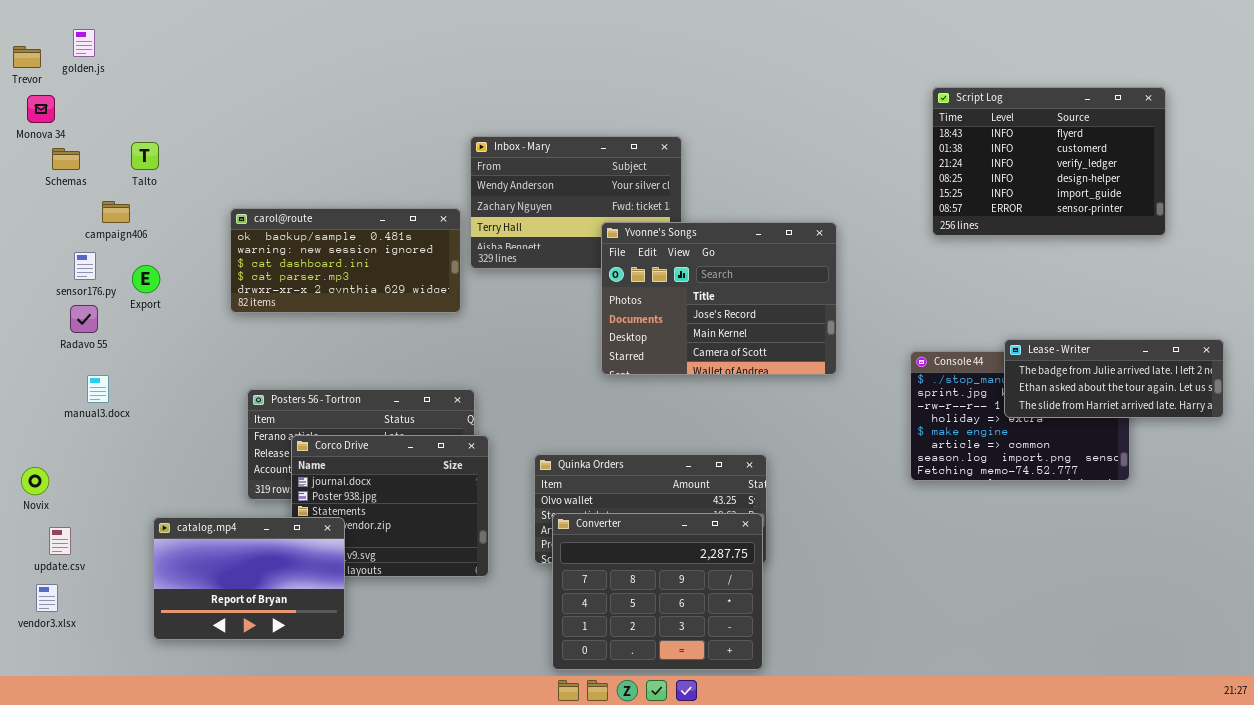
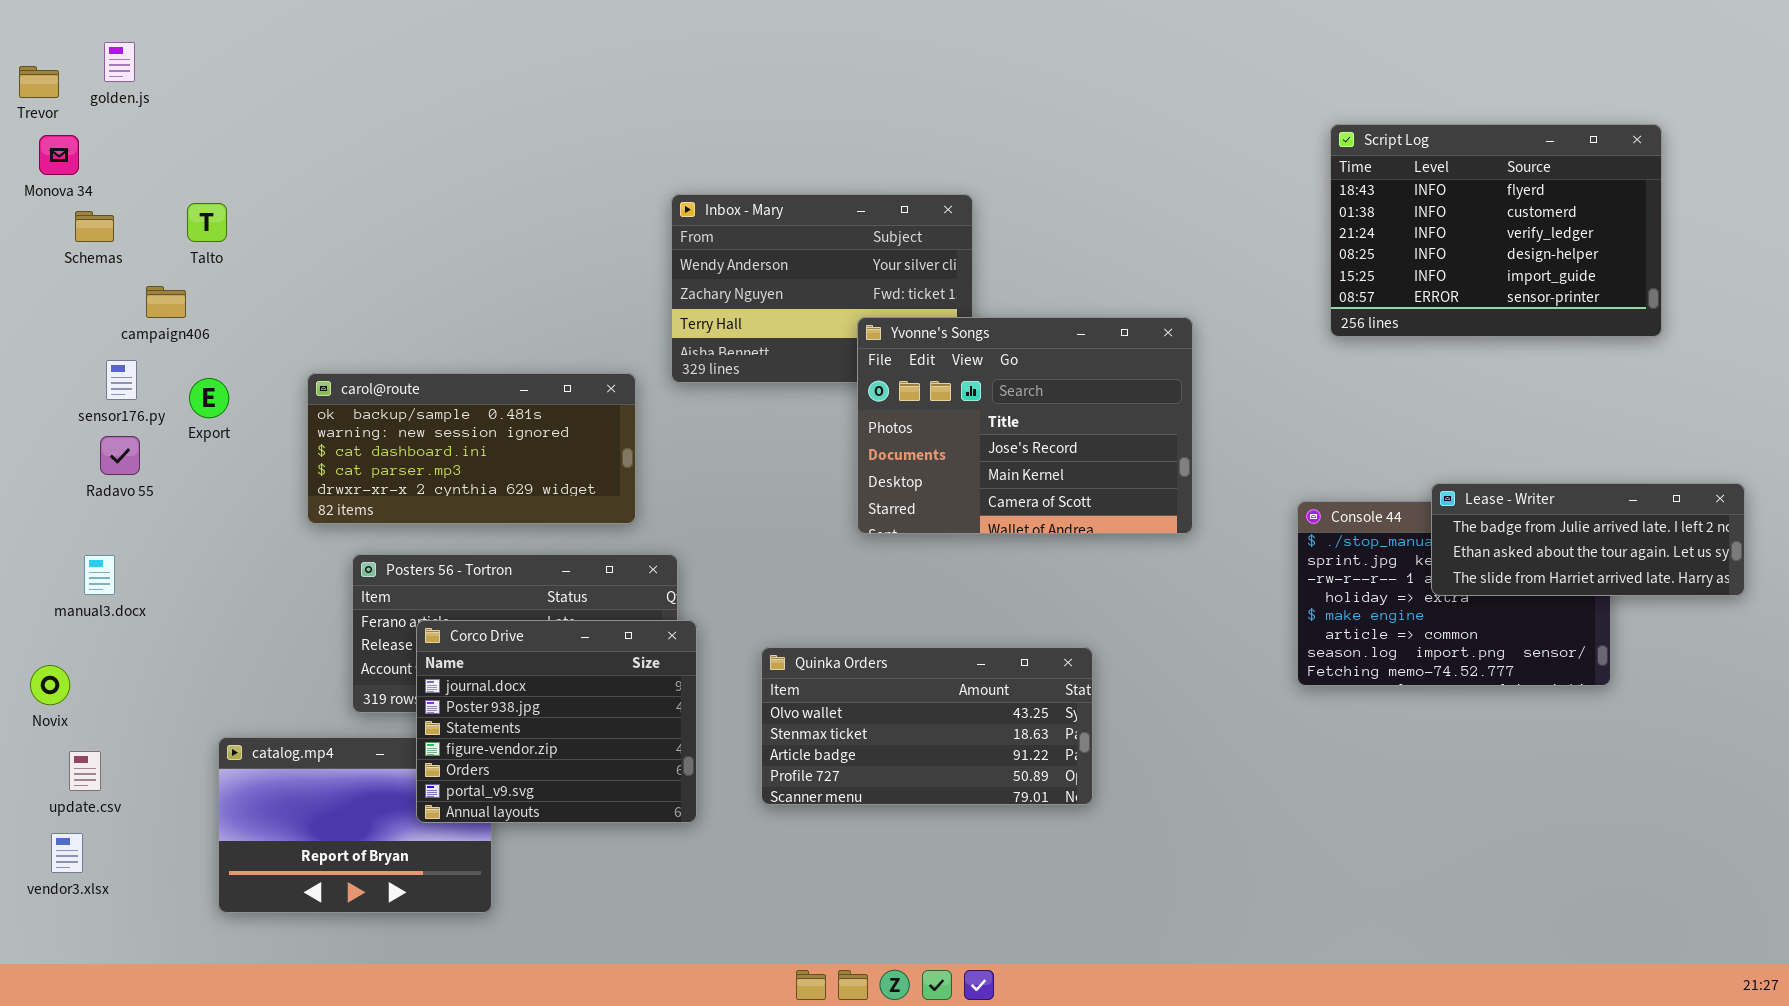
carol@route: [230,208,461,313] -> [307,373,636,524], moved
manual3.docx: [87,375,109,403] -> [84,555,115,595], moved
Corco Drive: [291,435,489,577] -> [416,620,697,823], raised
Converter: [552,513,763,670] -> none, closed

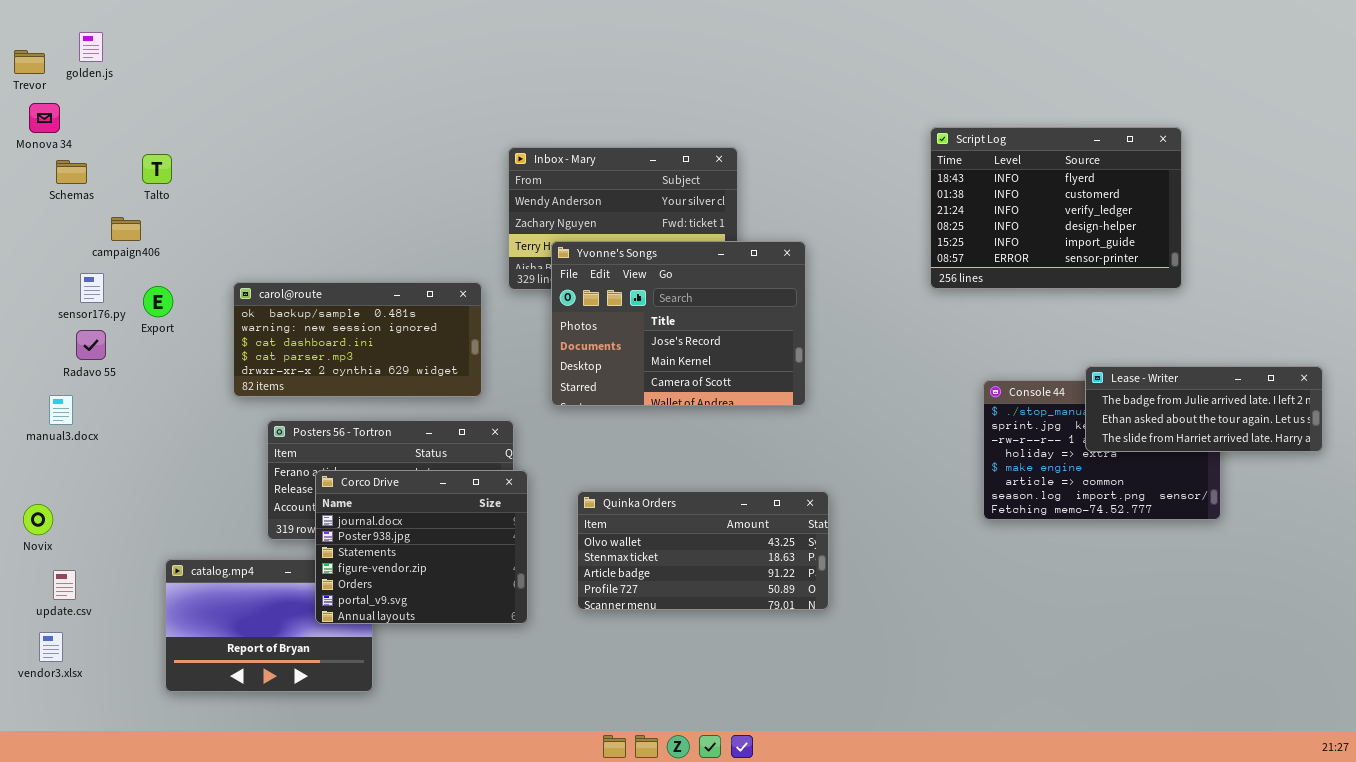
Script Log: [1330,124,1662,337] -> [930,127,1182,289], moved
Yvonne's Songs: [857,317,1193,534] -> [551,241,806,406], moved
manual3.docx: [84,555,115,595] -> [49,395,73,425], moved

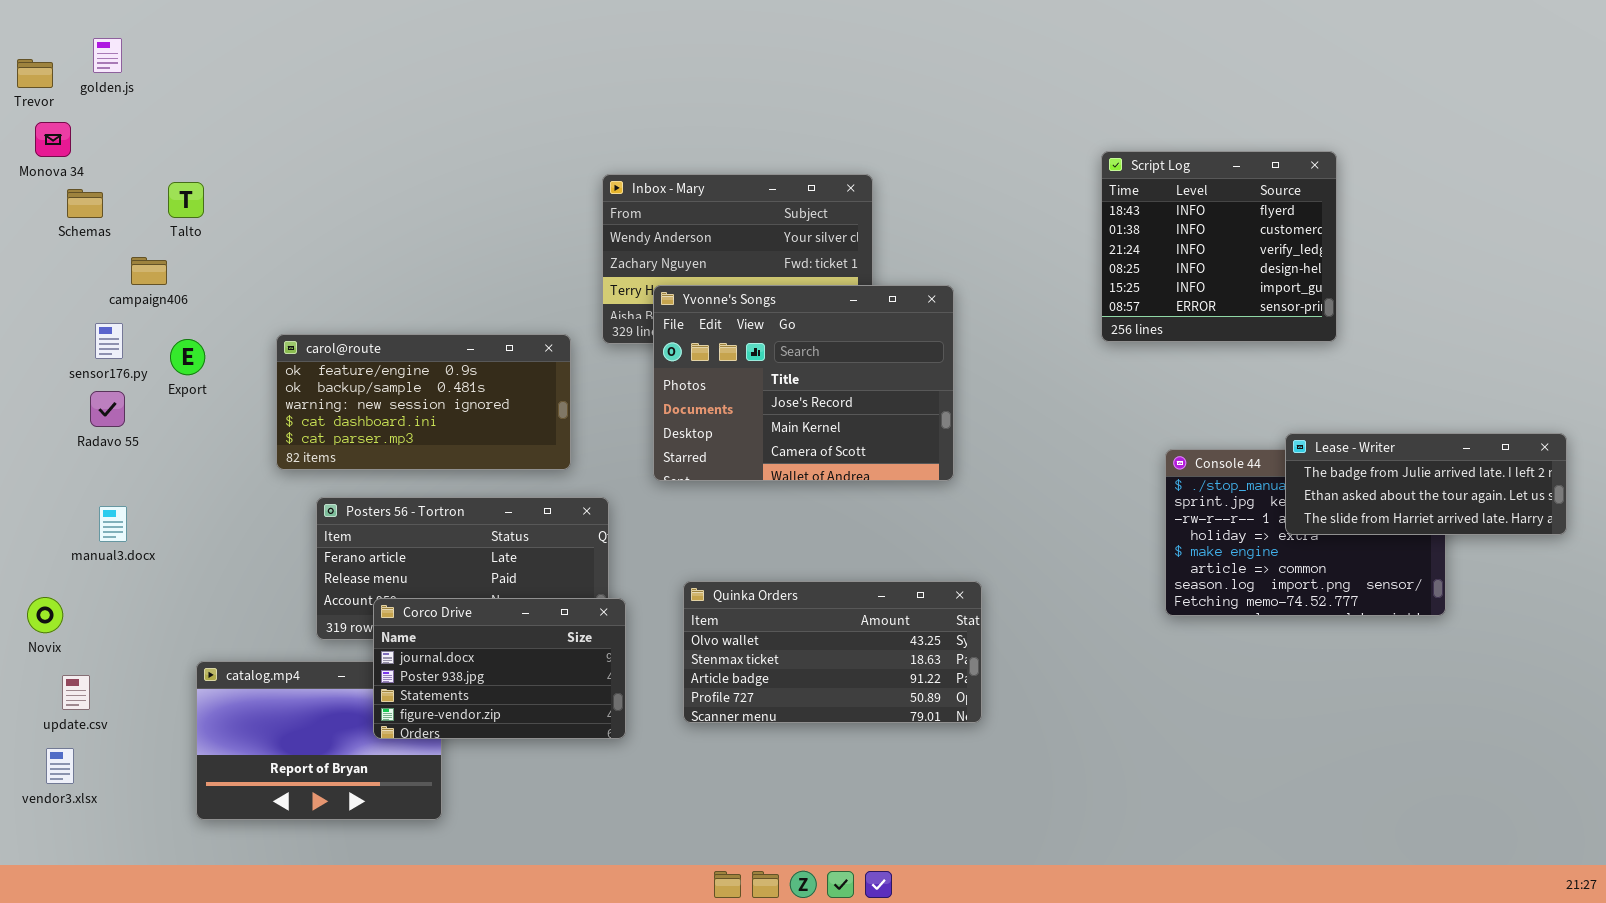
Script Log: [930,127,1182,289] -> [1101,151,1337,342], resized
carol@route: [233,282,482,397] -> [276,334,571,470], scrolled up 1 row
manual3.docx: [49,395,73,425] -> [99,506,127,542], moved
Corco Drive: [315,470,528,624] -> [373,598,626,739], resized

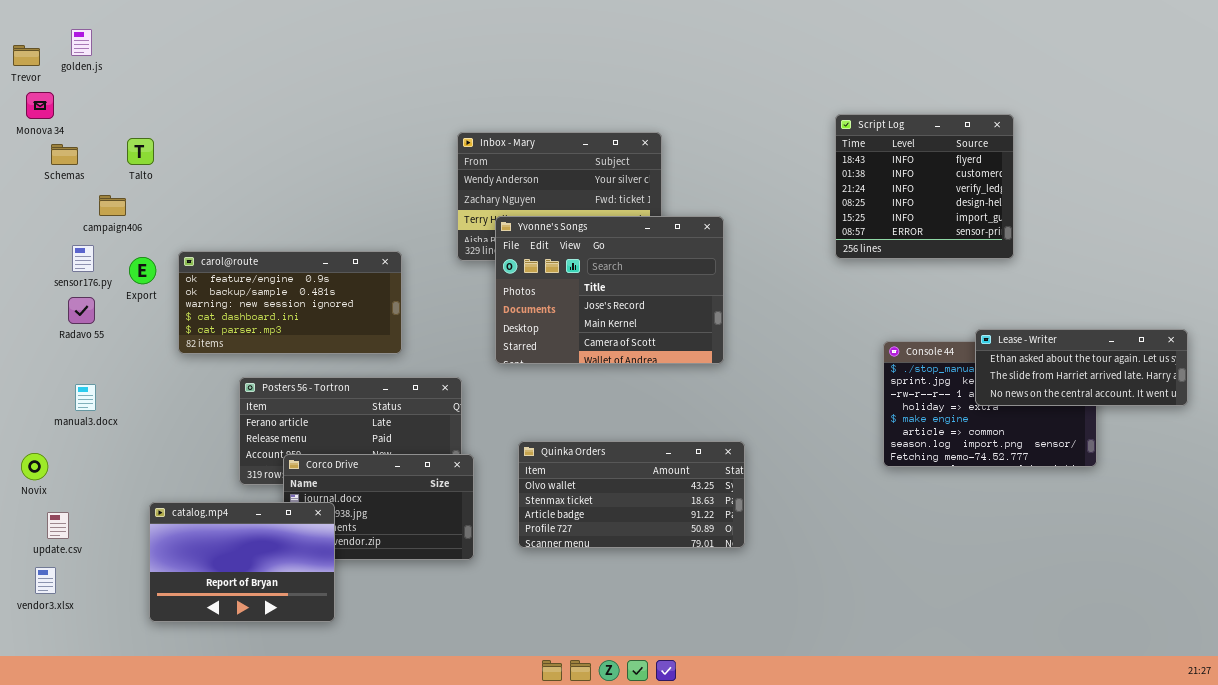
carol@route: [276,334,571,470] -> [178,251,402,354], moved
Lease - Writer: [1285,433,1567,535] -> [975,329,1188,406], scrolled down 1 row
catalog.mp4: [196,661,442,820] -> [149,502,335,622], raised

